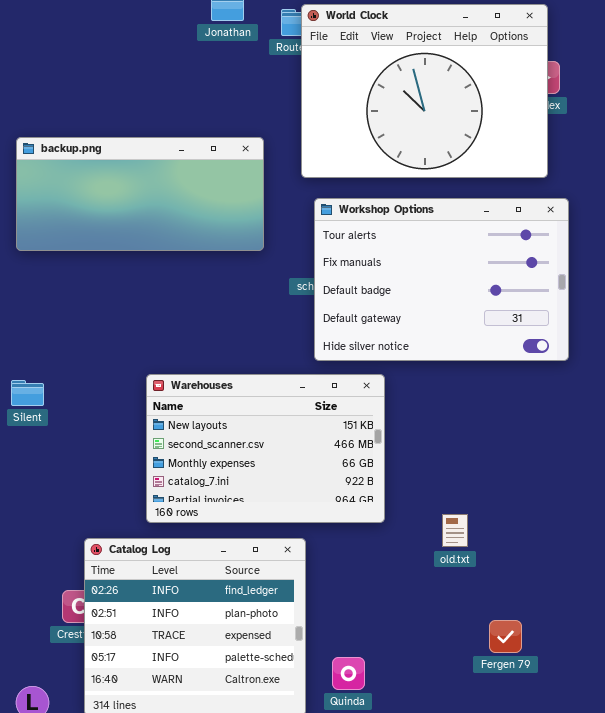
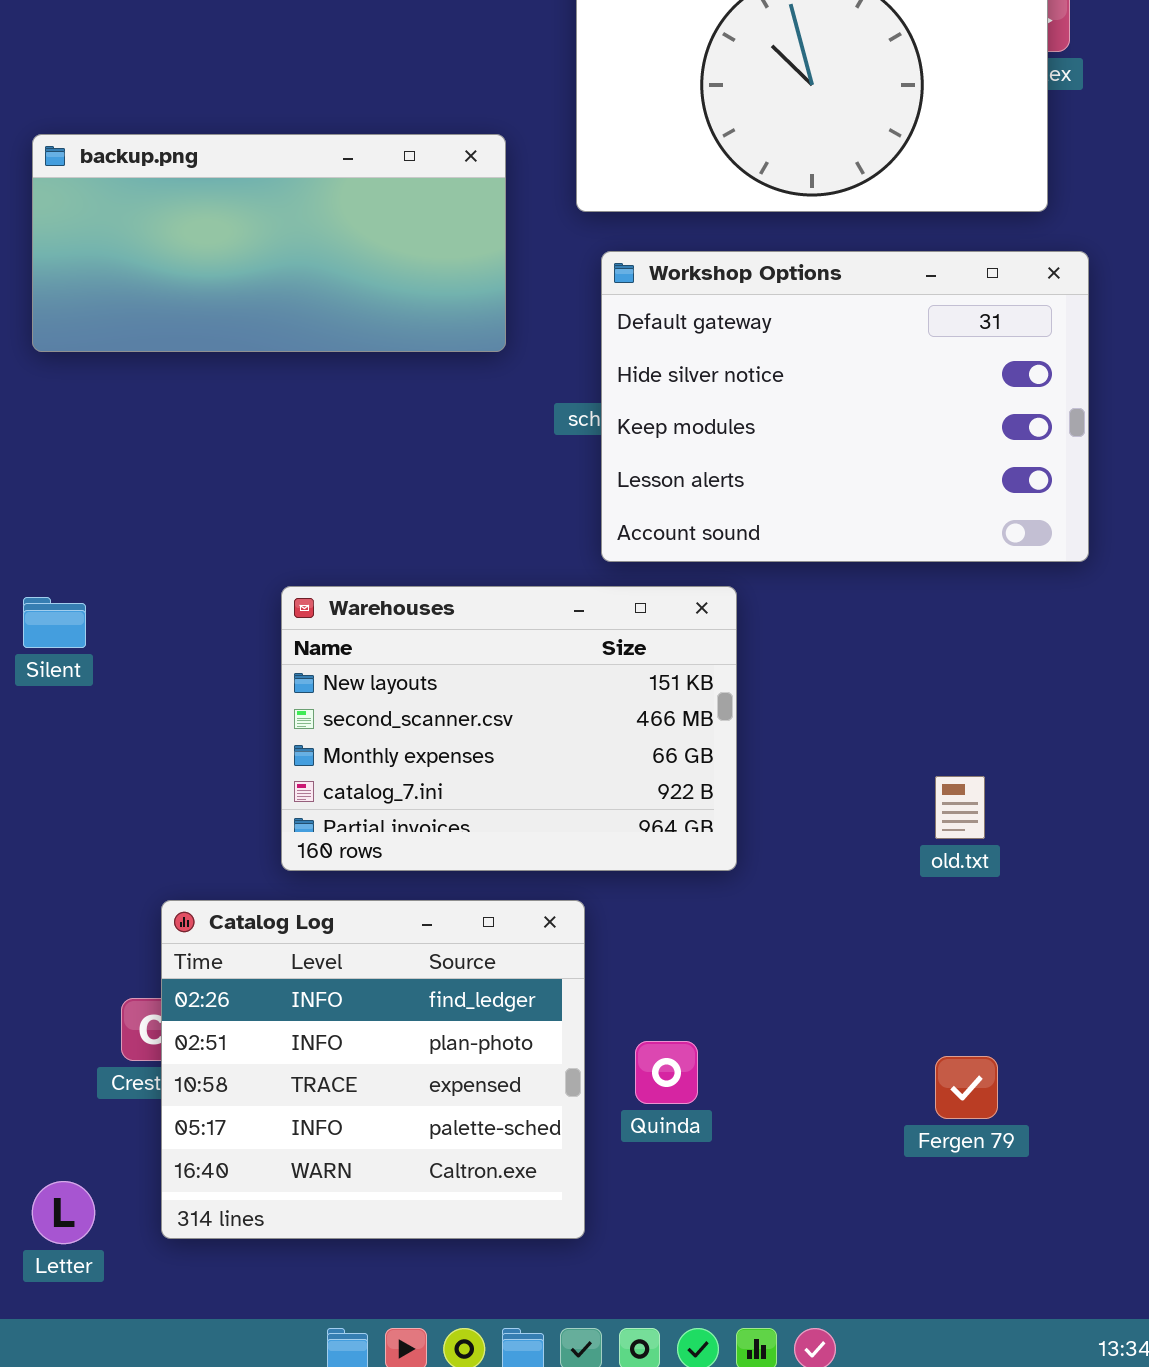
Workshop Options: [314,198,569,361] -> [601,251,1089,562], scrolled down 3 rows
old.txt: [442,514,468,547] -> [935,776,985,839], moved
Quinda: [332,657,365,690] -> [635,1041,698,1104], moved

